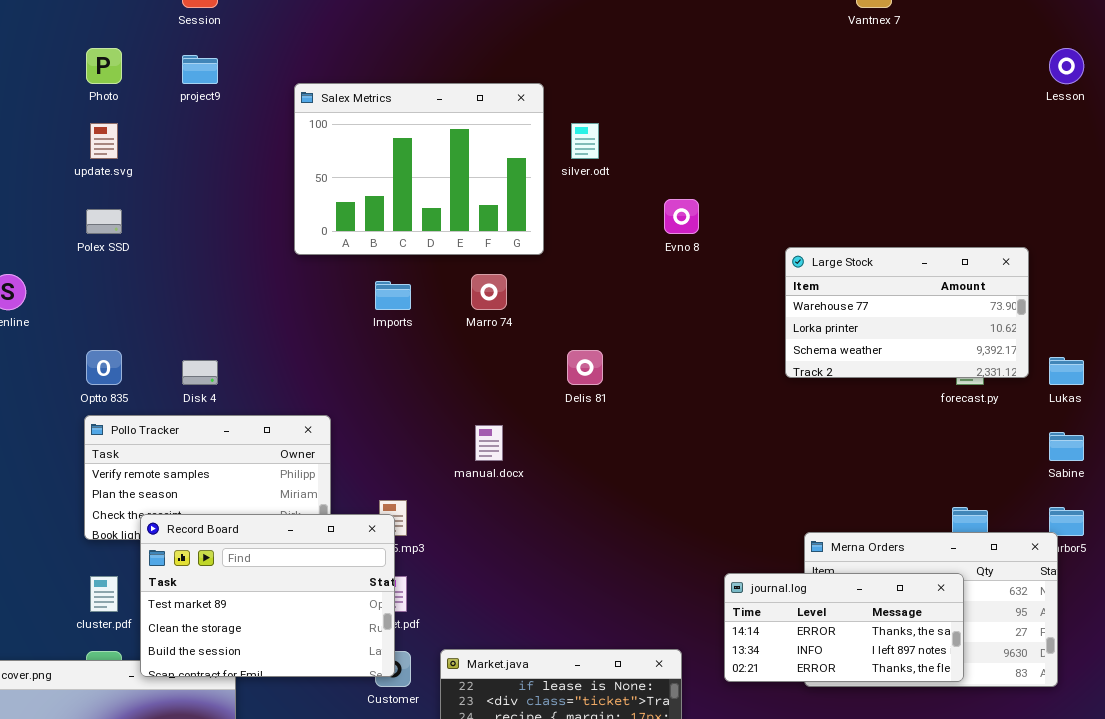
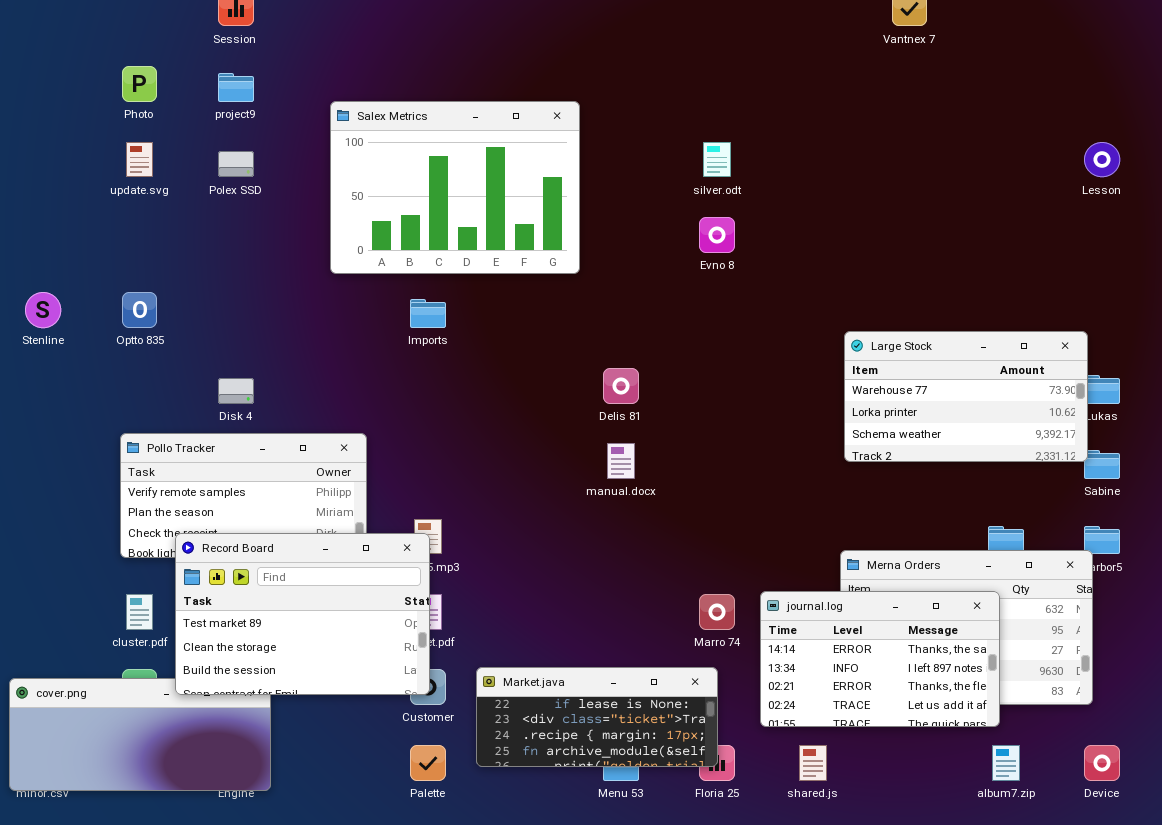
Lesson: [1049,48,1084,84] -> [1084,142,1120,177], moved
silver.odt: [571,123,599,159] -> [703,142,731,177], moved
Polex SSD: [86,209,122,234] -> [218,151,254,177], moved
Large Stock: [785,247,1029,378] -> [844,331,1088,462], moved
Marro 74: [471,274,507,310] -> [699,594,735,630], moved
Optto 835: [86,350,122,385] -> [122,292,157,328], moved
manual.docx: [475,425,503,461] -> [607,443,635,479], moved
journal.log: [724,573,964,682] -> [760,591,1000,727], resized

